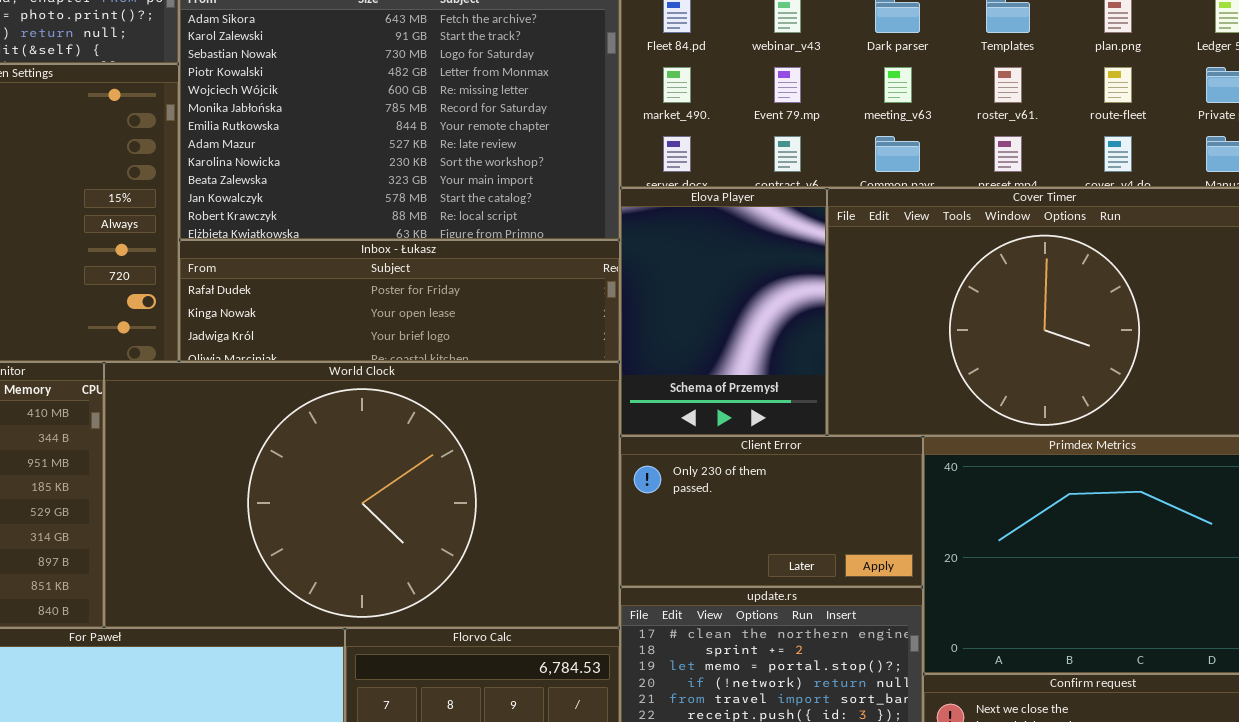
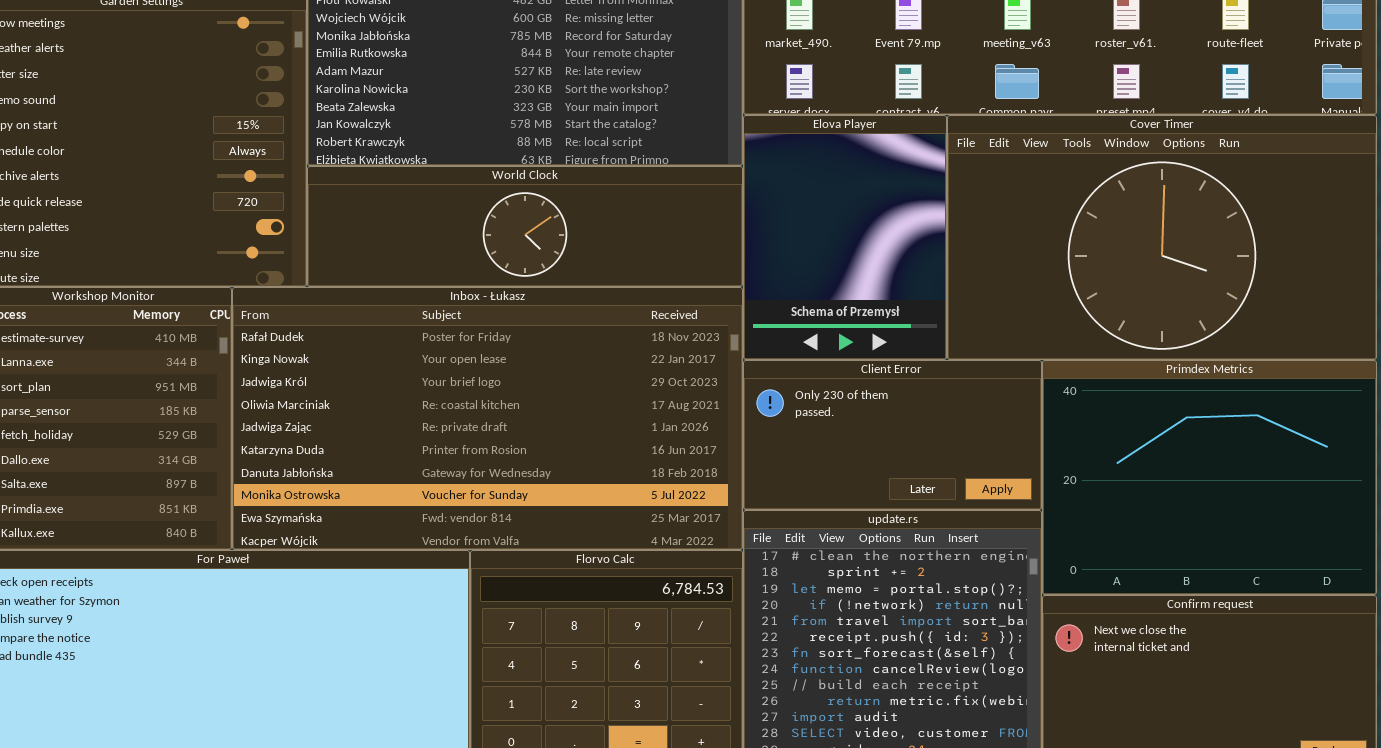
Inbox - Łukasz: [179,240,620,362] -> [232,287,743,550], moved, resized
World Clock: [104,362,620,628] -> [307,166,743,287], moved, resized

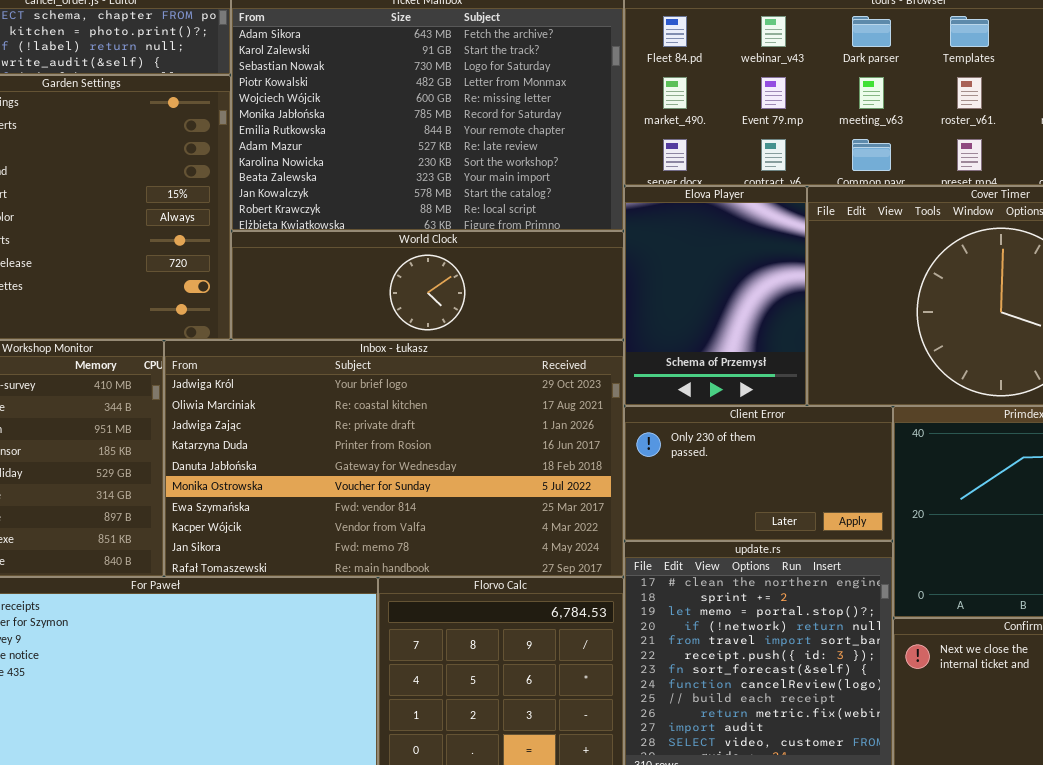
Inbox - Łukasz: [232,287,743,550] -> [164,340,624,577], scrolled down 2 rows

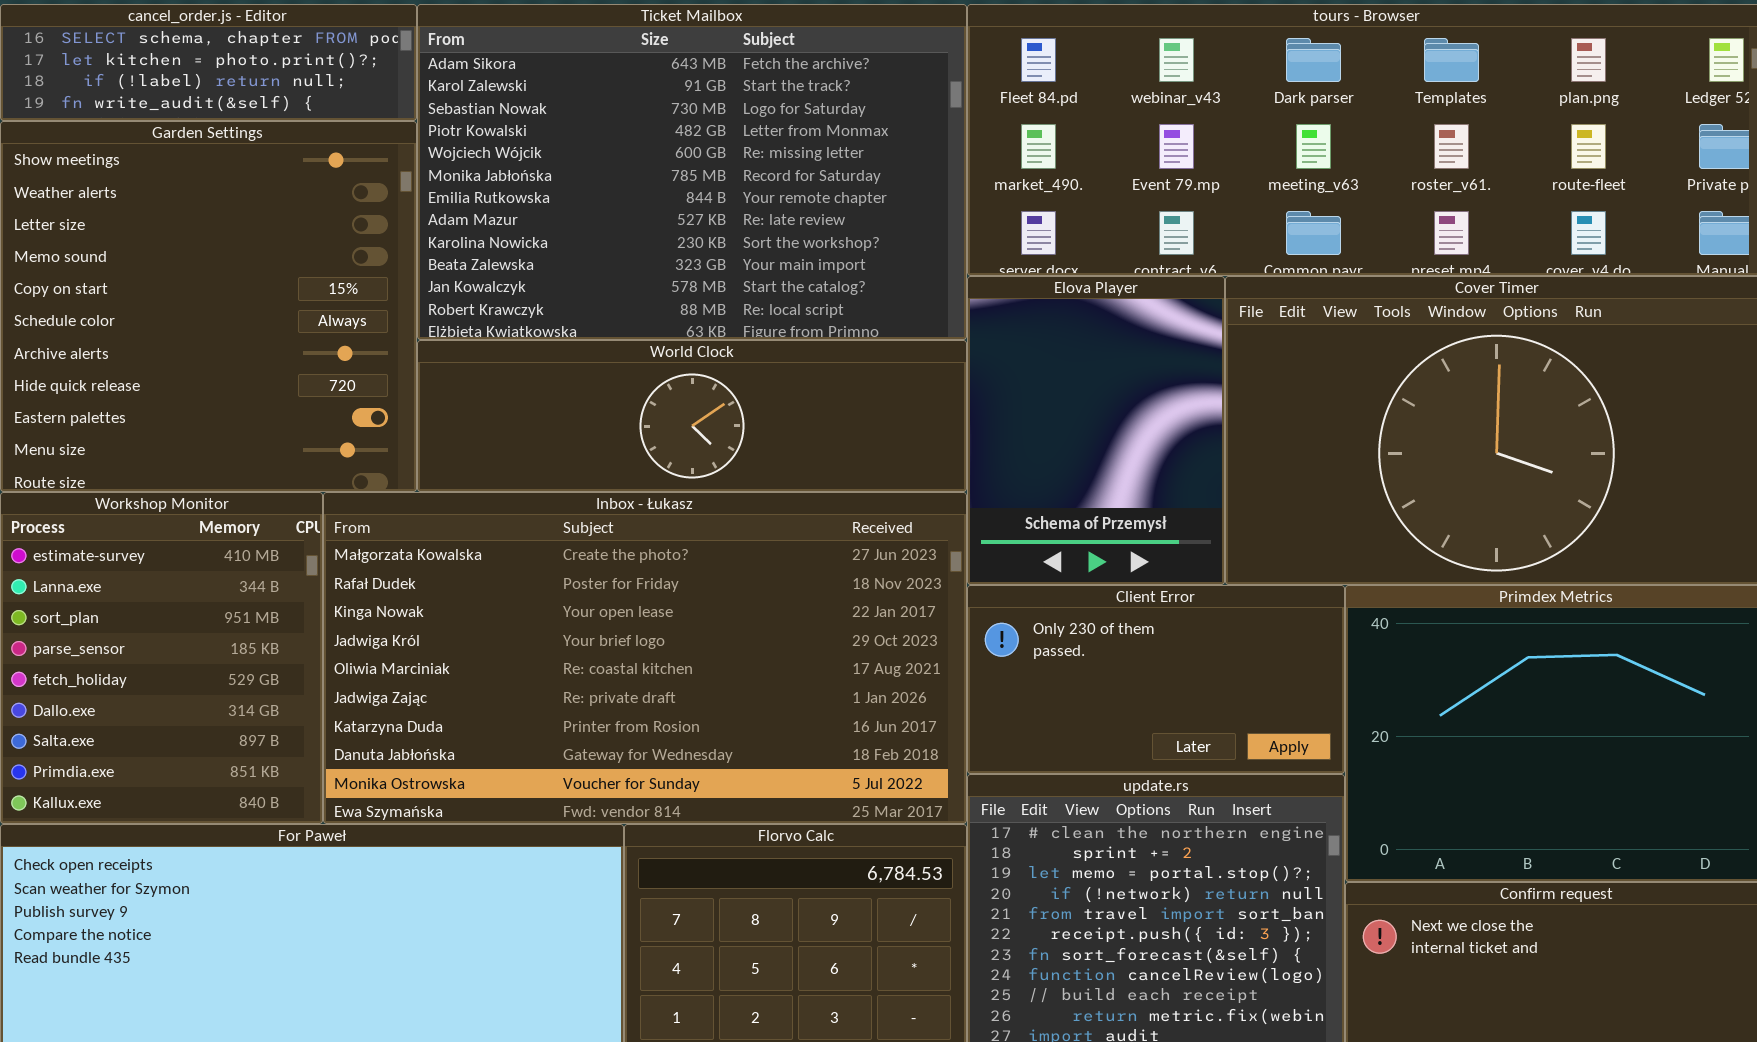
Inbox - Łukasz: [164,340,624,577] -> [323,492,967,824], scrolled up 3 rows

